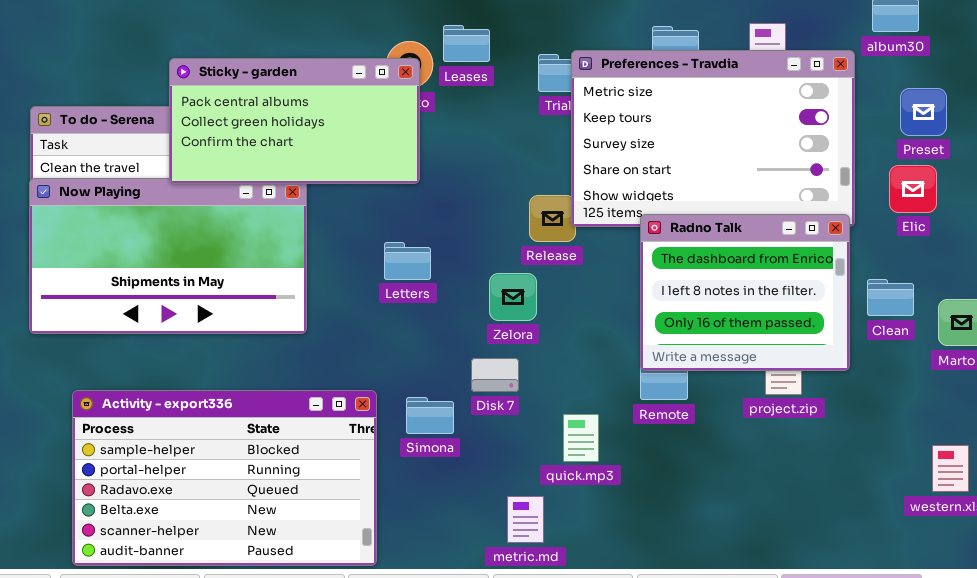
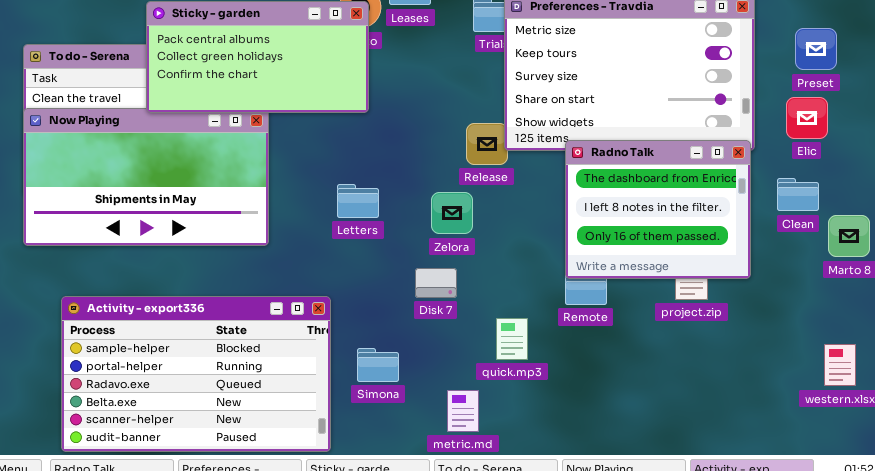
Letters: [384,242,431,280] -> [337,184,379,218], moved
Clean: [867,279,914,316] -> [777,178,819,211], moved
Simona: [406,397,454,434] -> [357,348,399,382], moved

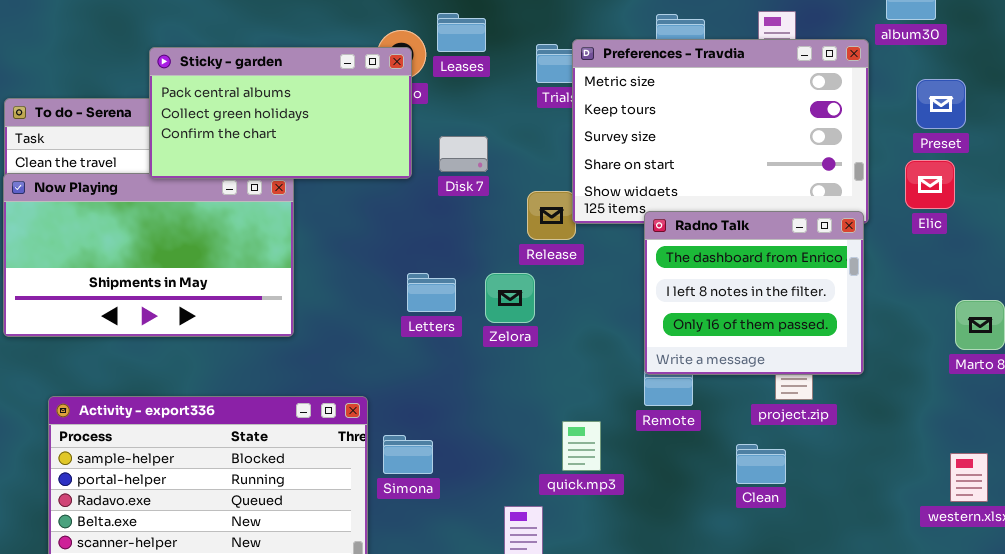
Clean: [777,178,819,211] -> [736,444,786,484], moved
Letters: [337,184,379,218] -> [407,273,456,312], moved
Disk 7: [415,268,457,298] -> [439,136,488,172], moved
Simona: [357,348,399,382] -> [383,435,433,474], moved

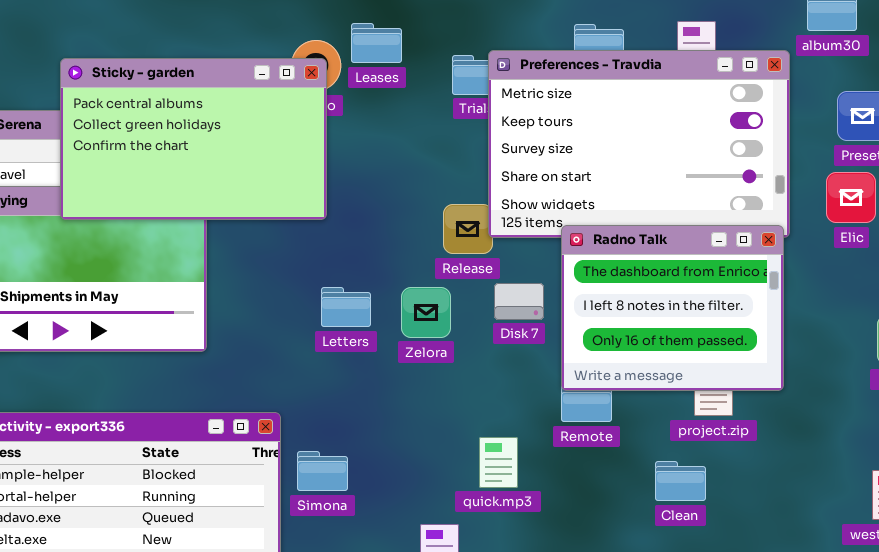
Sticky - garden: [149,47,412,179] -> [60,58,327,220], resized
Disk 7: [439,136,488,172] -> [494,283,544,320], moved

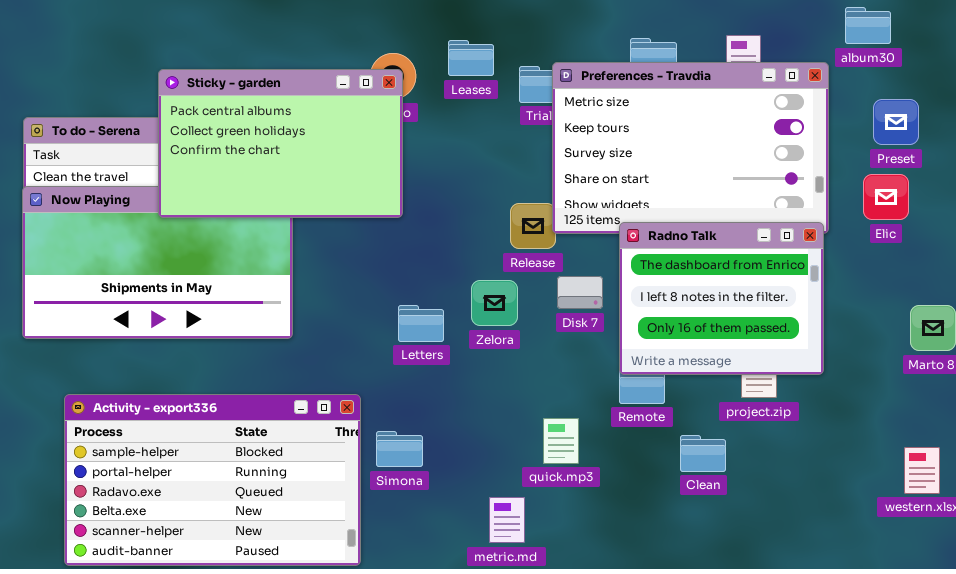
Leases: [351,23,402,63] -> [448,40,494,76], moved
Letters: [321,287,371,327] -> [398,305,444,342], moved
Clean: [655,461,706,501] -> [680,435,726,472], moved

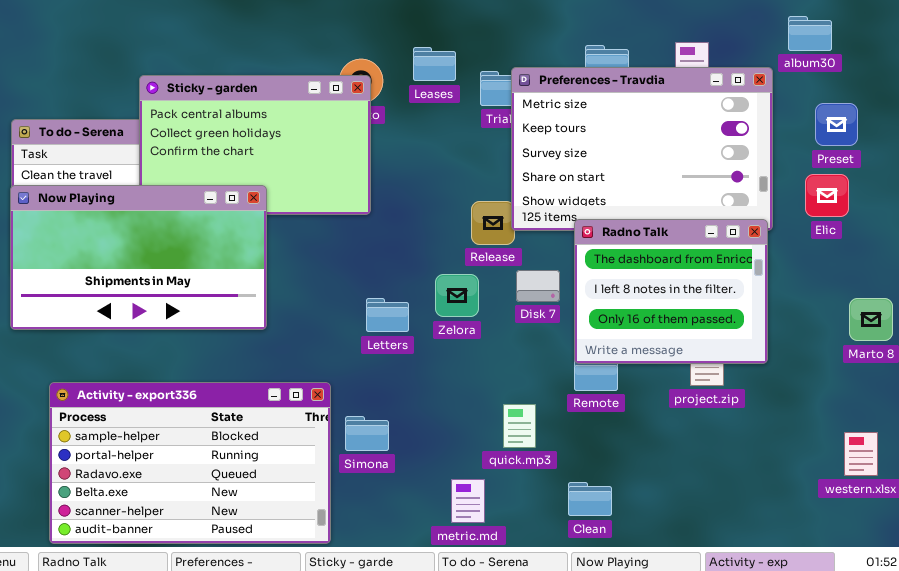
Now Playing: [22,186,293,339] -> [10,185,267,330], raised
Clean: [680,435,726,472] -> [568,482,612,516], moved

